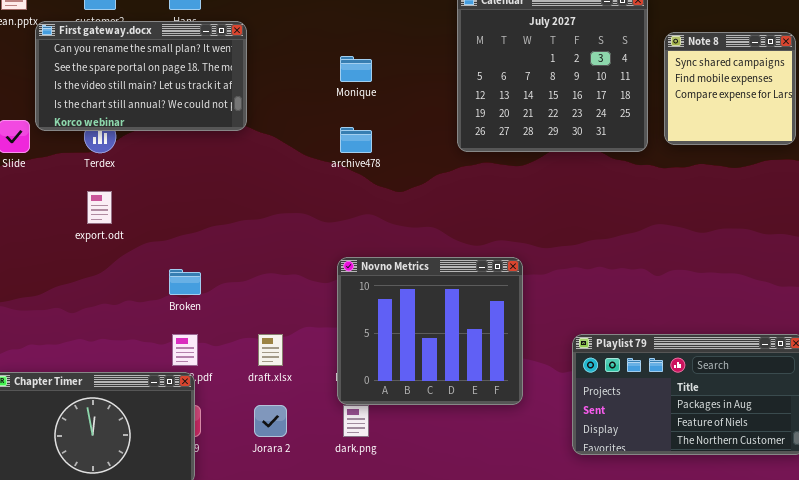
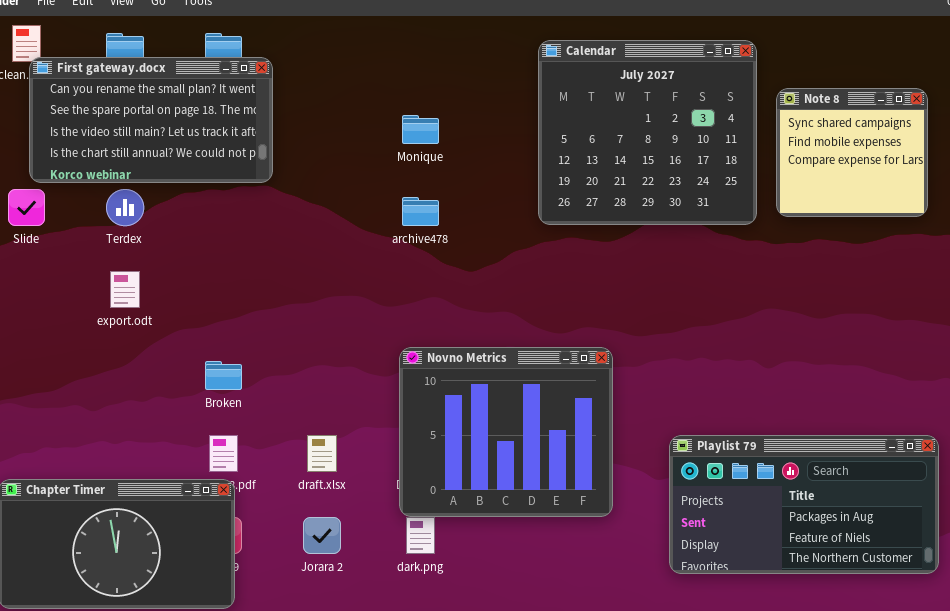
First gateway.docx: [35,21,247,131] -> [29,57,273,183], moved

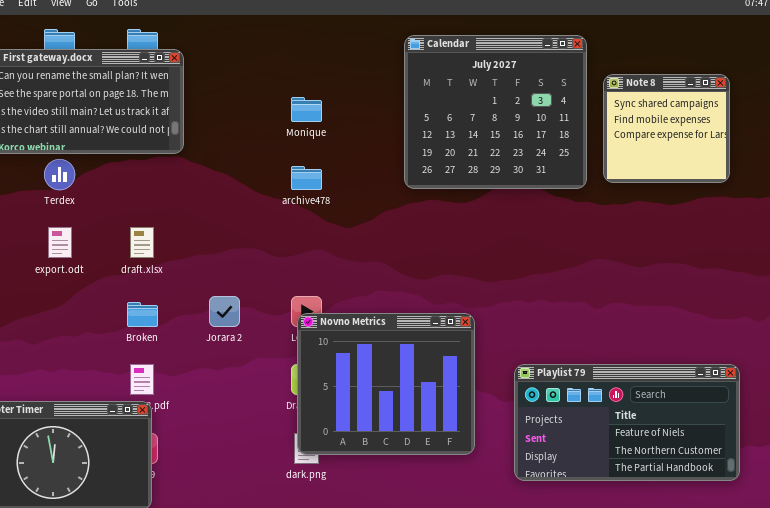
Novno Metrics: [399,347,613,517] -> [297,313,475,455], moved
draft.xlsx: [307,435,337,472] -> [130,227,154,258], moved
Playlist 79: [669,435,939,574] -> [514,364,740,481], scrolled down 1 row
Jorara 2: [303,517,341,554] -> [209,296,240,327], moved

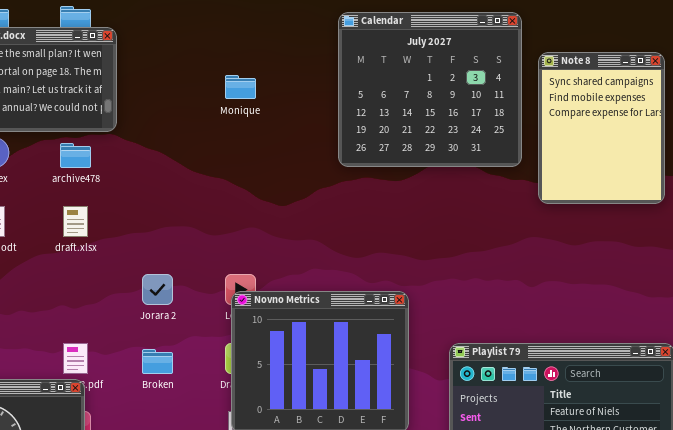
Note 8: [603,74,730,183] -> [538,52,665,204], resized
archive478: [291,166,322,190] -> [60,143,91,168], moved
Broken: [127,302,158,327] -> [142,349,173,374], moved

